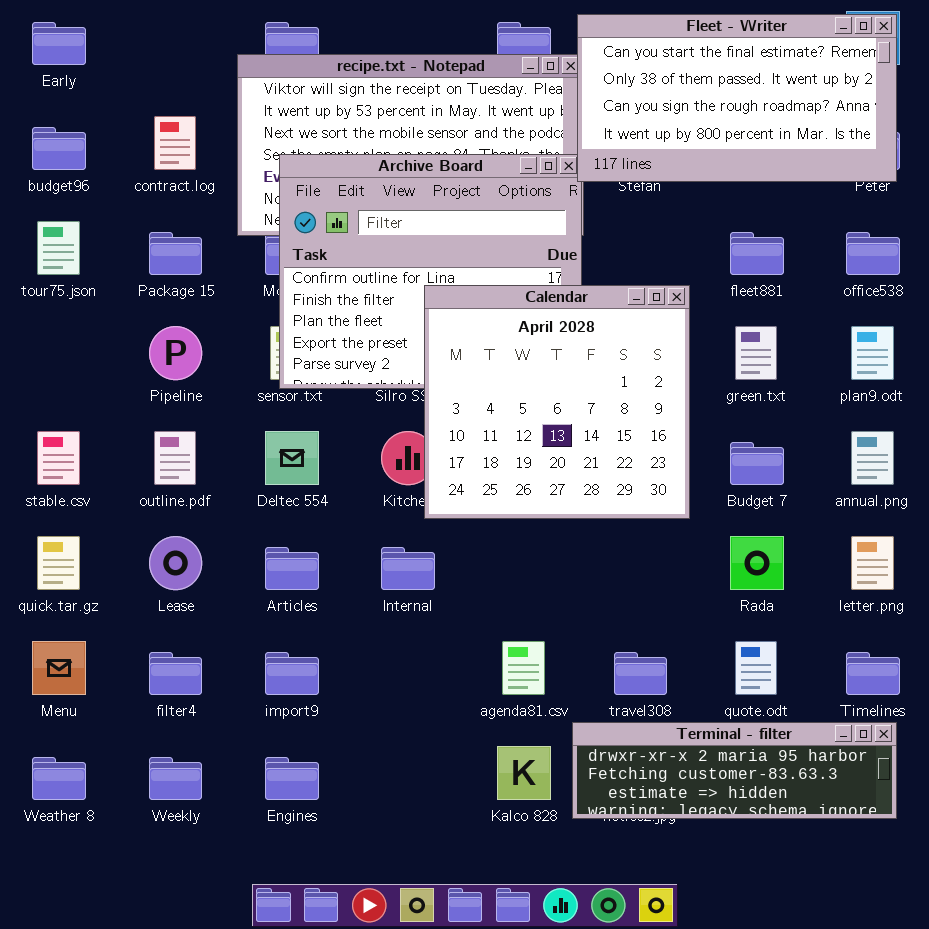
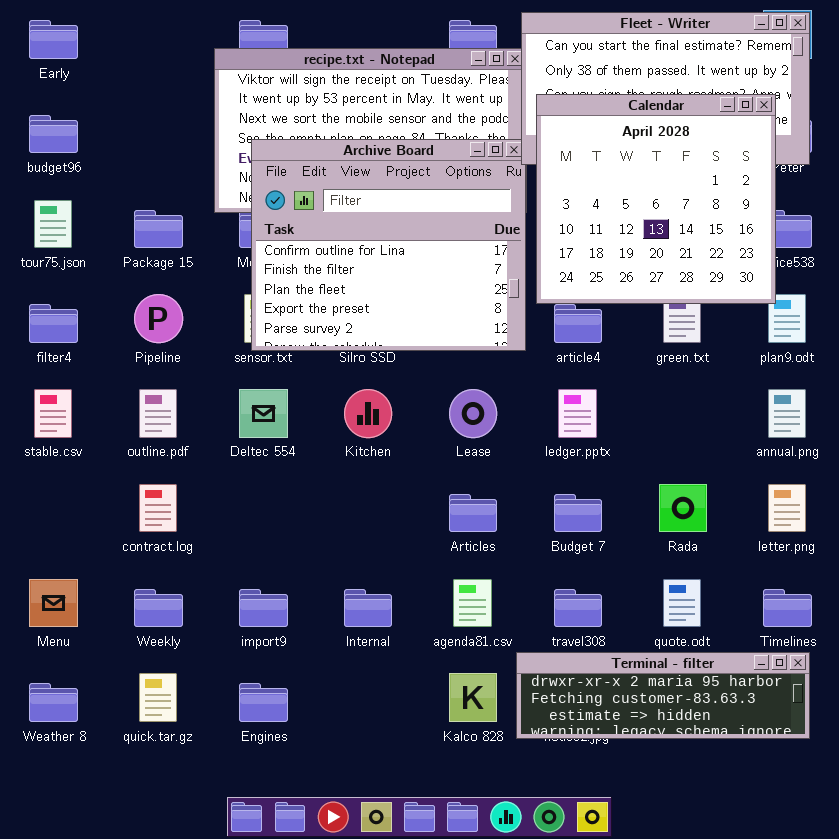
contract.log: [154,116,196,170] -> [139,484,177,532], moved
Calendar: [424,285,690,519] -> [536,94,776,304], moved
Budget 7: [730,442,784,485] -> [554,494,602,532], moved
quick.tar.gz: [37,536,80,590] -> [139,673,177,722], moved
Lease: [149,536,202,590] -> [449,389,497,438], moved
Articles: [265,547,319,590] -> [449,494,497,532], moved
Internal: [381,547,435,590] -> [344,589,392,627], moved
filter4: [149,652,202,695] -> [29,304,78,343], moved
Weekly: [149,757,202,800] -> [134,589,183,627], moved

